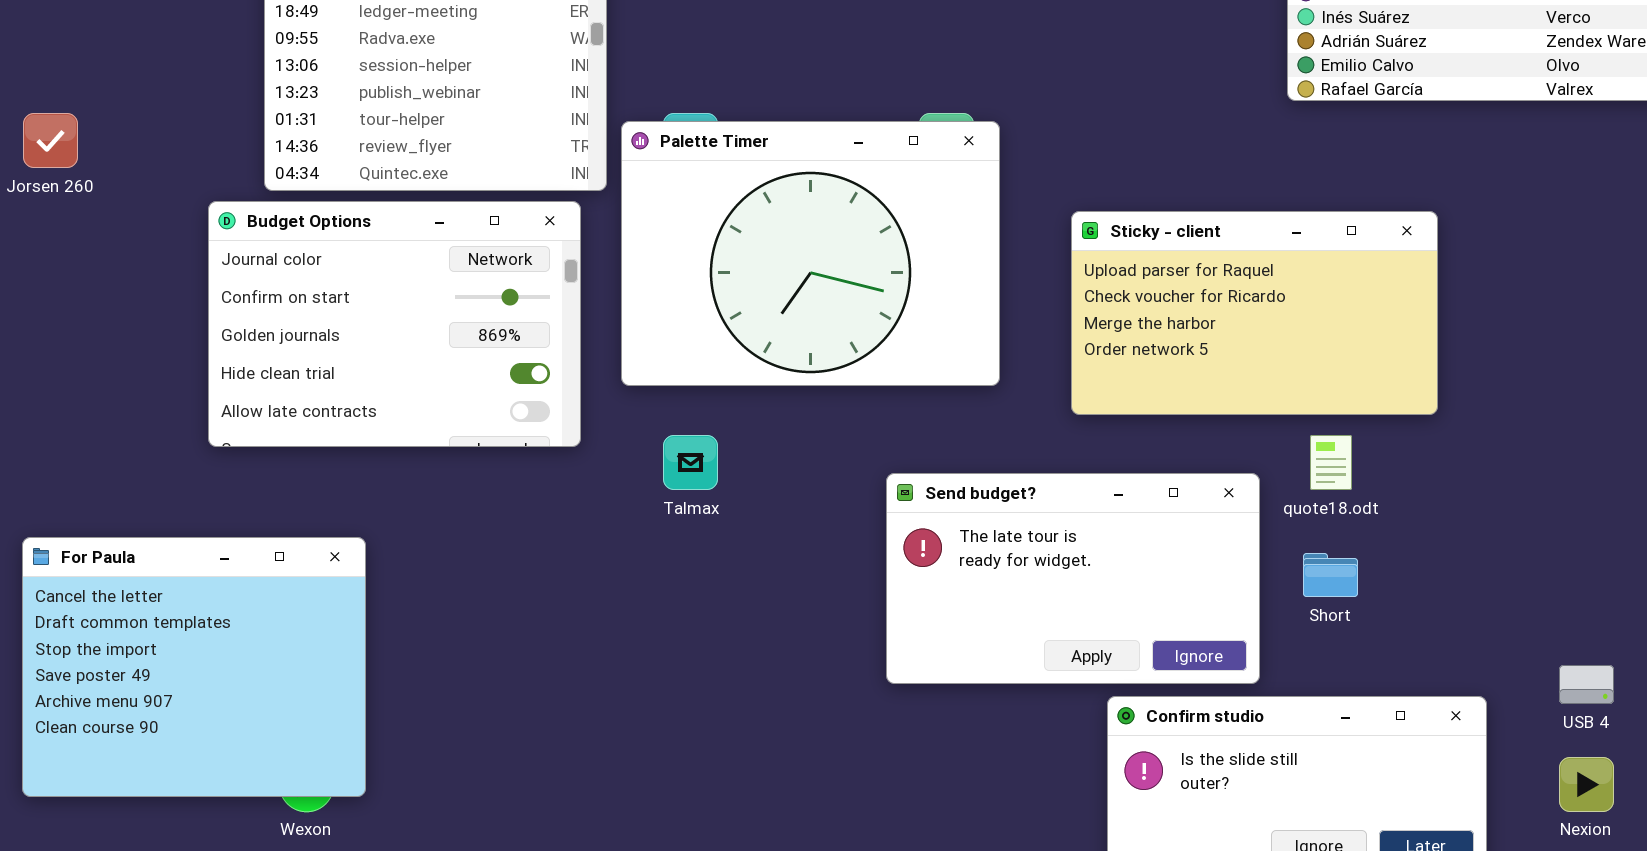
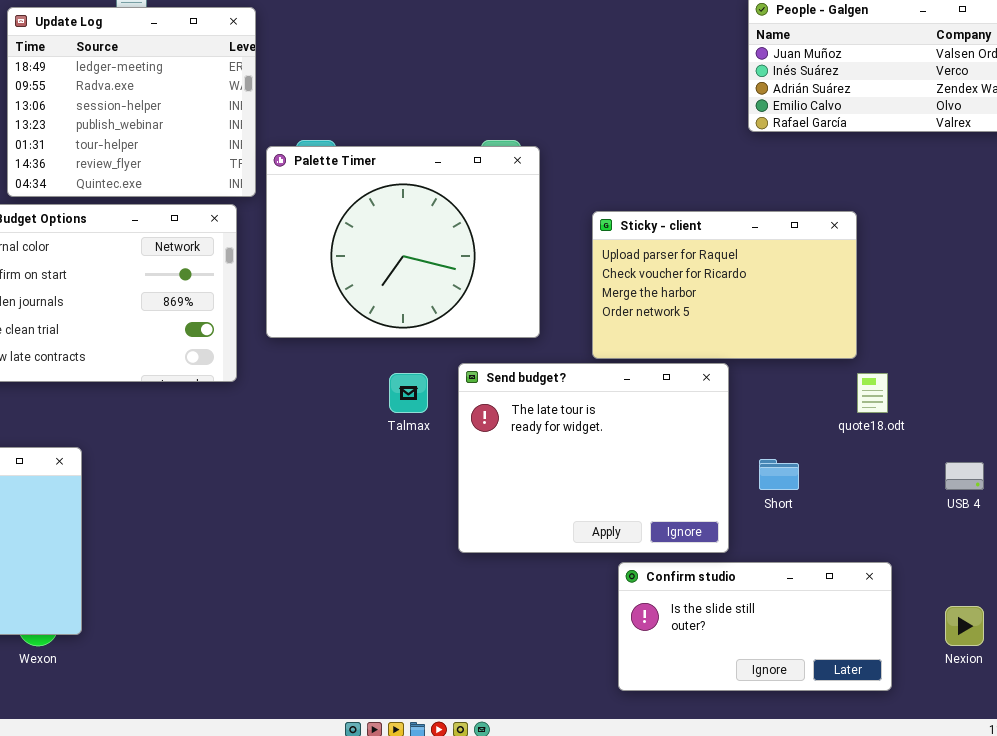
Talmax: [663,435,718,490] -> [389,373,428,413], moved
quote18.odt: [1310,435,1352,490] -> [857,373,888,413], moved
Send budget?: [886,473,1260,684] -> [458,363,729,553], resized
USB 4: [1559,665,1614,704] -> [945,462,984,490], moved

